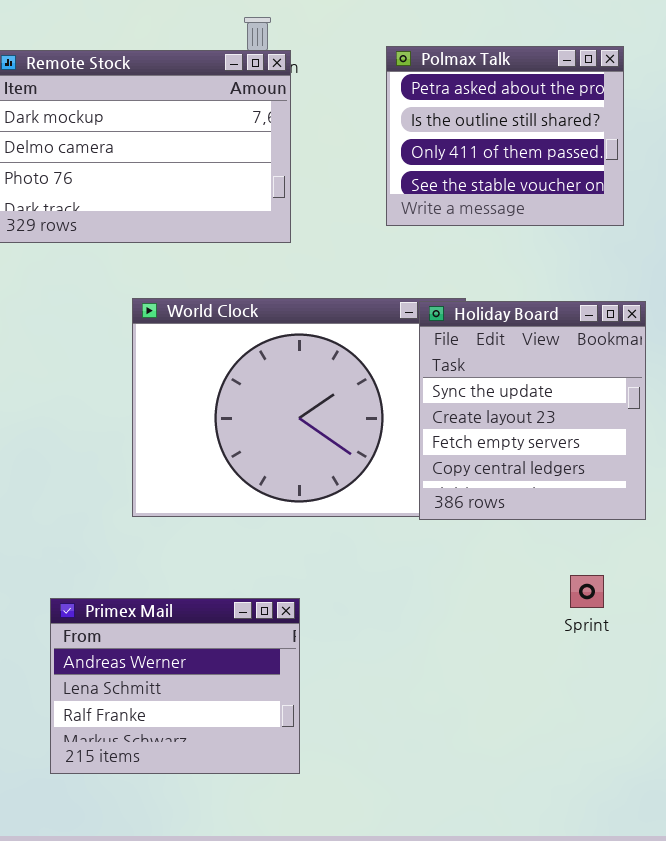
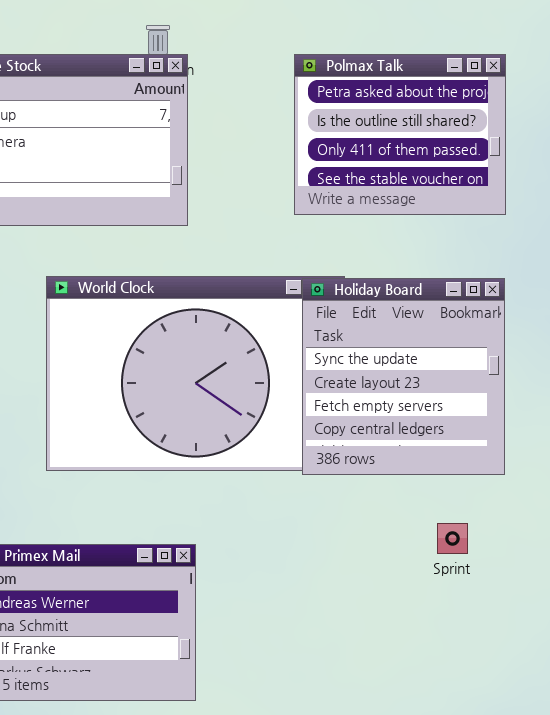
Polmax Talk: [386,46,624,226] -> [294,54,506,215], moved

